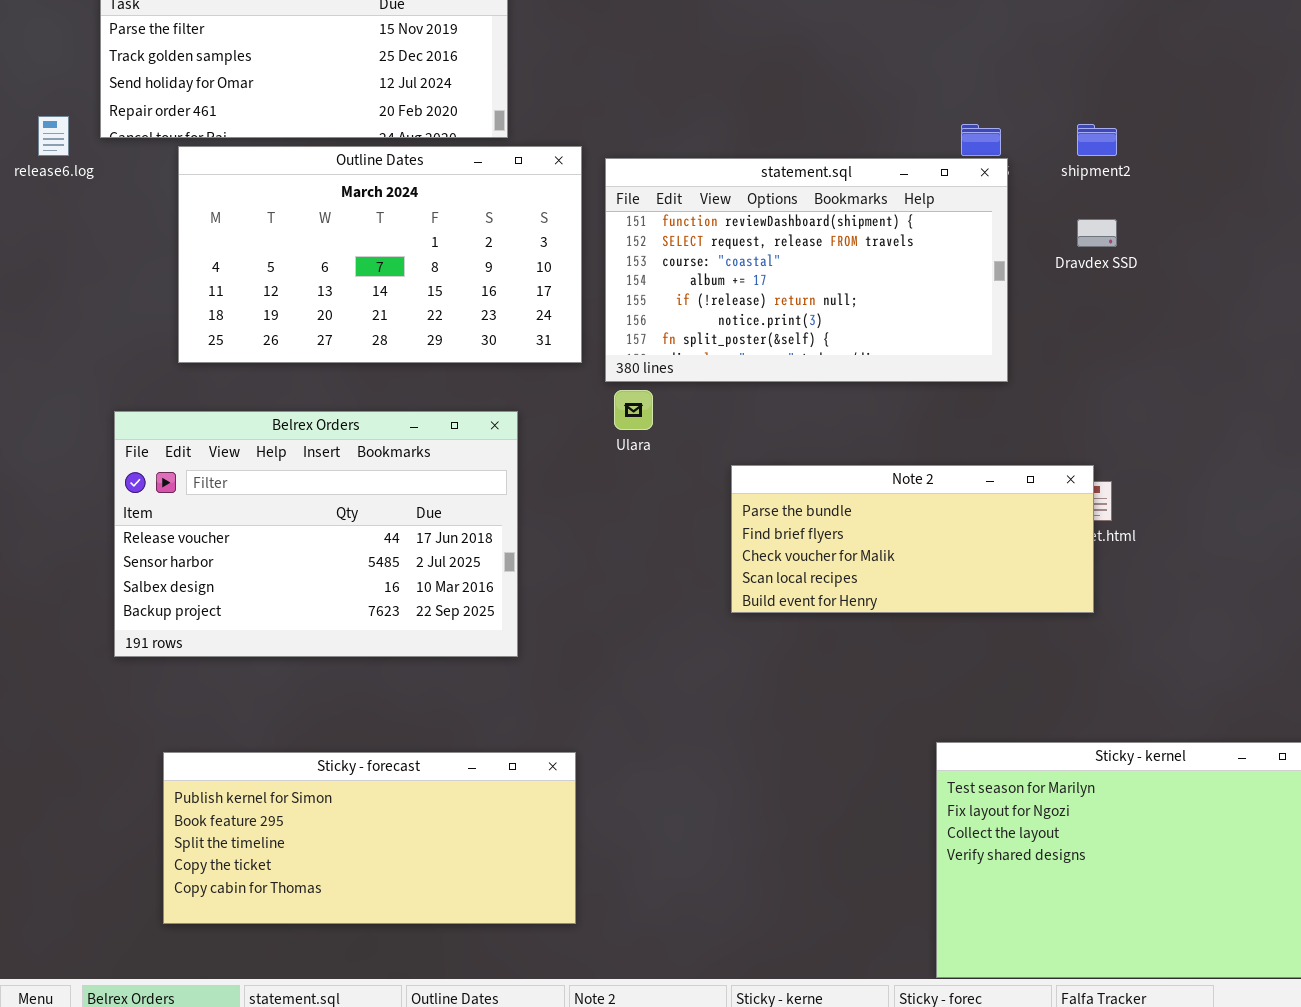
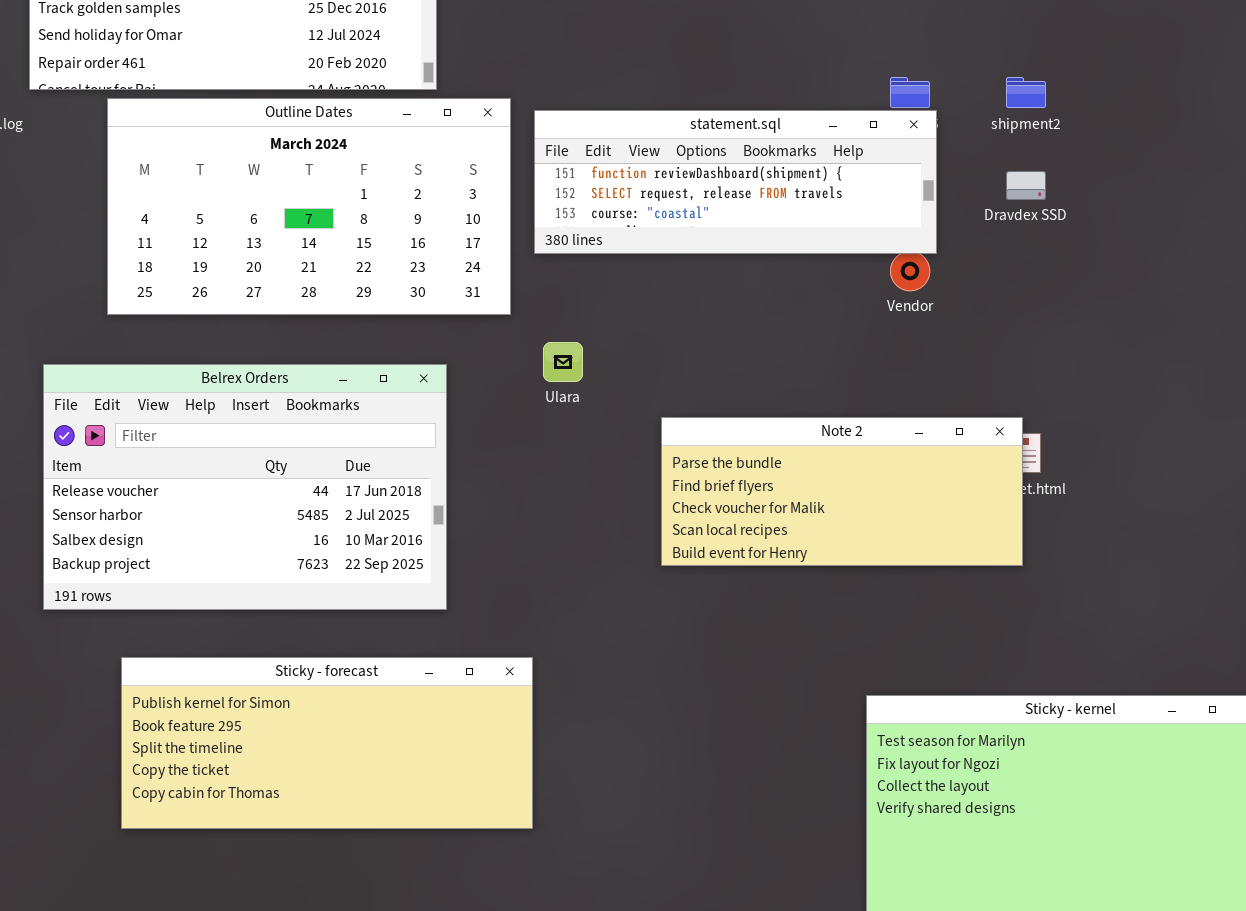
statement.sql: [605,158,1008,382] -> [534,110,937,254], resized
Sticky - forecast: [163,752,576,924] -> [121,657,533,829], moved

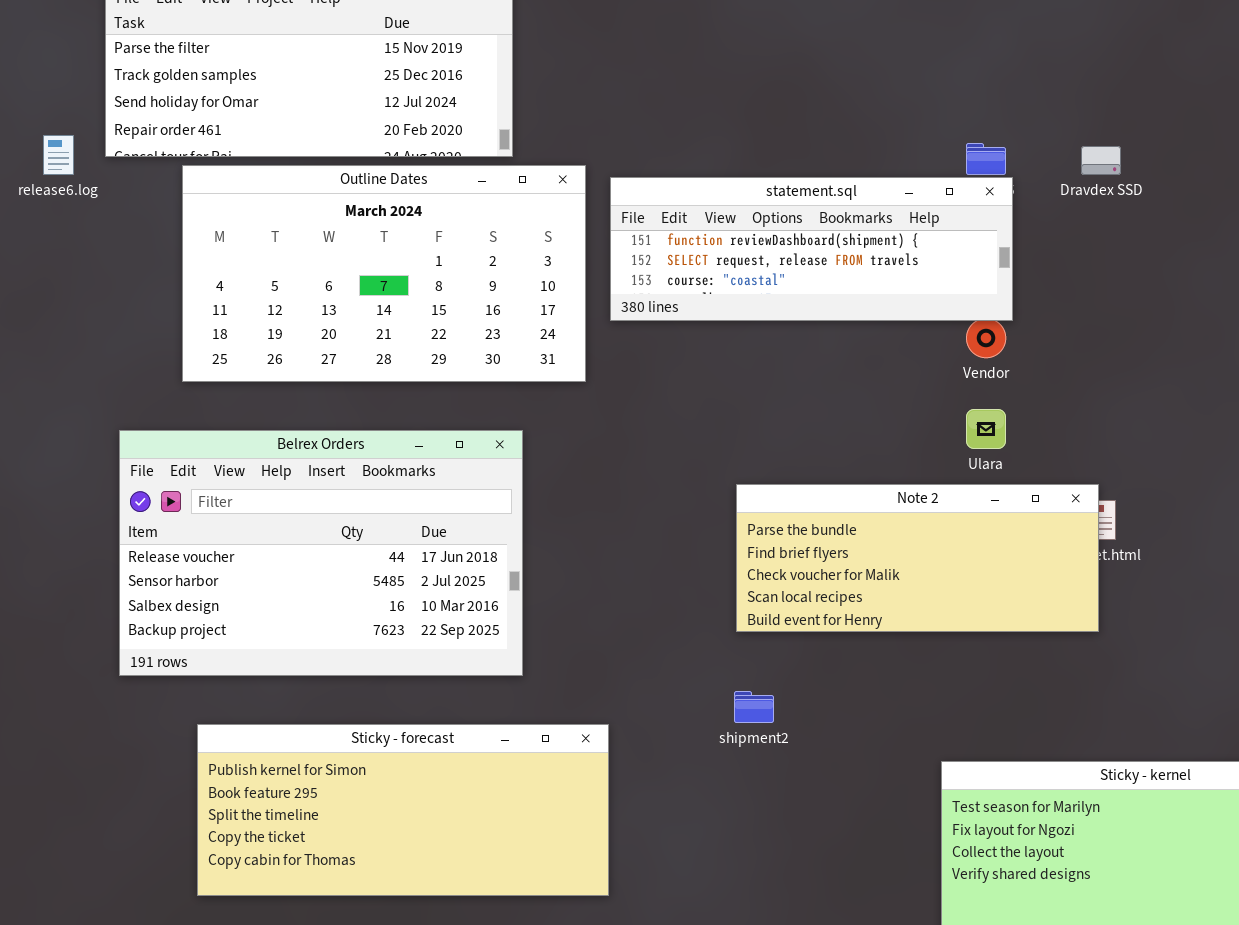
shipment2: [1006,77,1046,108] -> [734,691,774,723], moved
Dravdex SSD: [1006,171,1046,200] -> [1081,146,1121,175], moved
Ulara: [543,342,583,382] -> [966,409,1006,449], moved

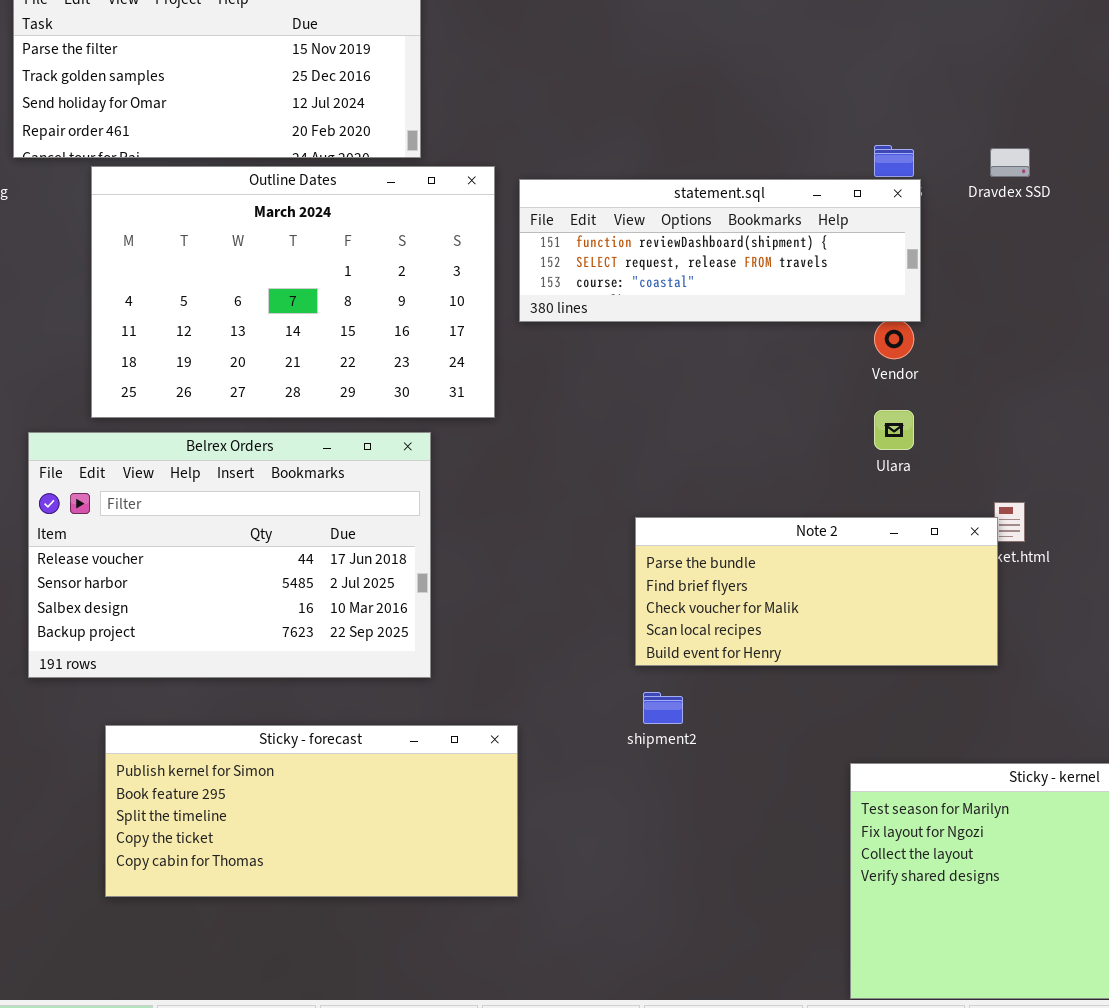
Outline Dates: [182,165,586,382] -> [91,166,495,418], resized
Note 2: [736,484,1099,632] -> [635,517,998,666], moved

